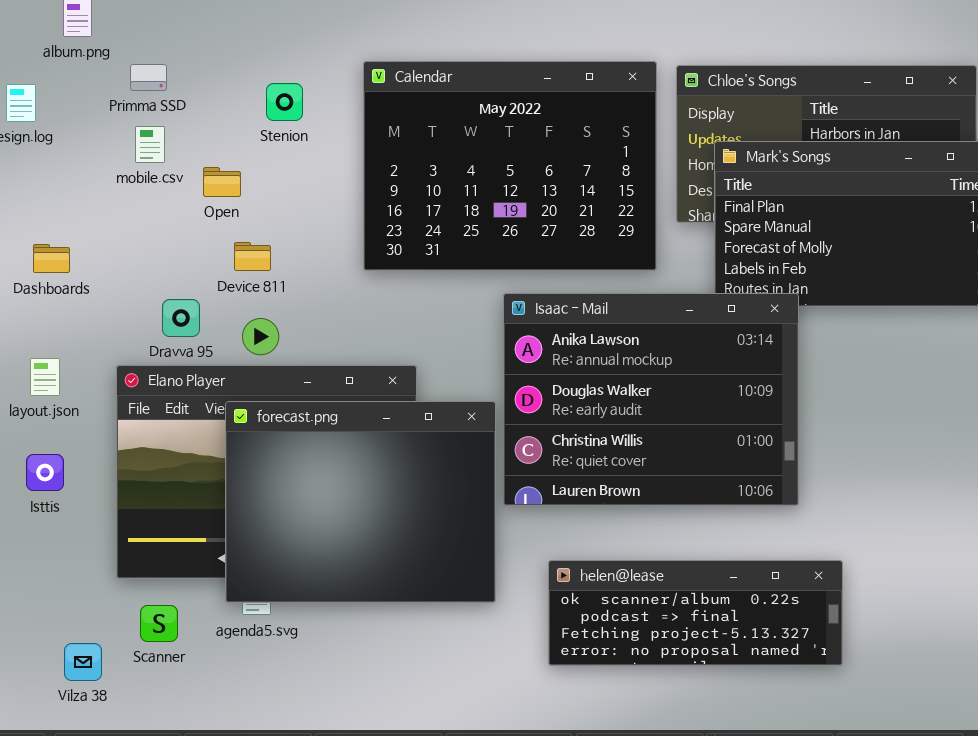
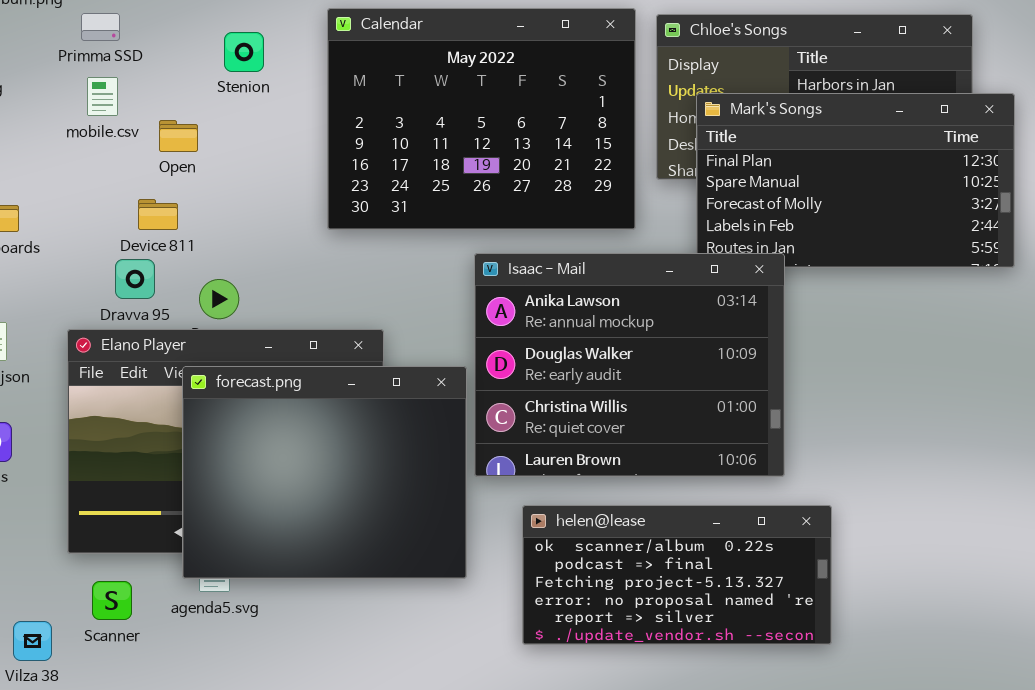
Device 811: [234,242,271,271] -> [138,199,178,230], moved
helen@lease: [548,560,843,666] -> [522,505,832,645], resized

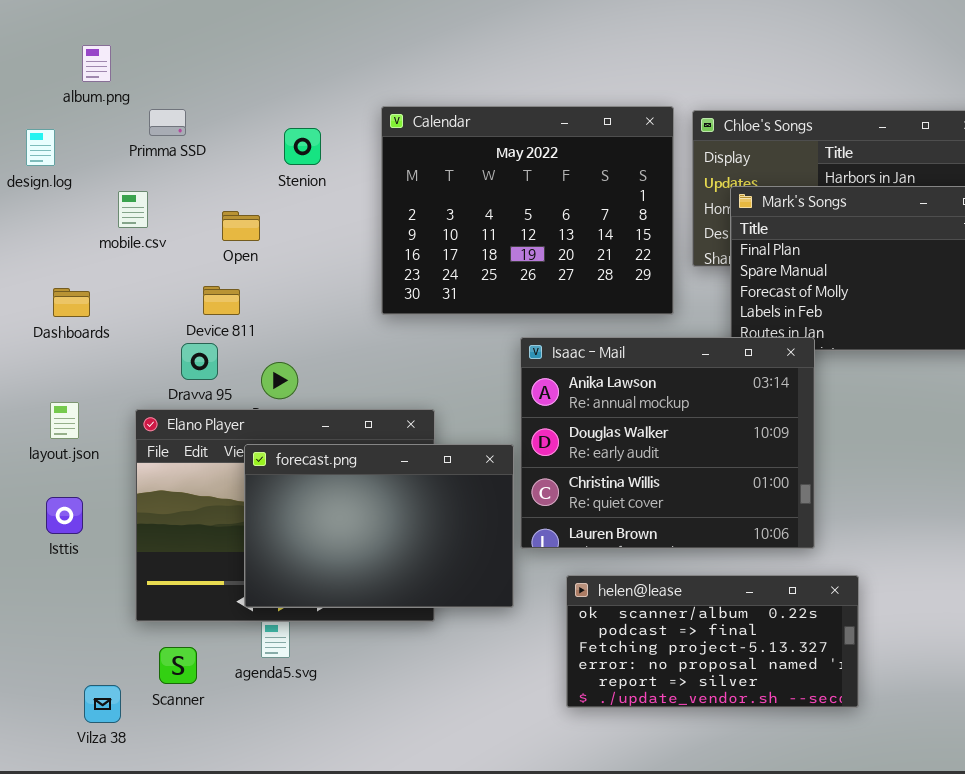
mobile.csv: [87,77,118,116] -> [118,191,148,228], moved
forecast.png: [182,366,467,579] -> [244,444,514,608], resized

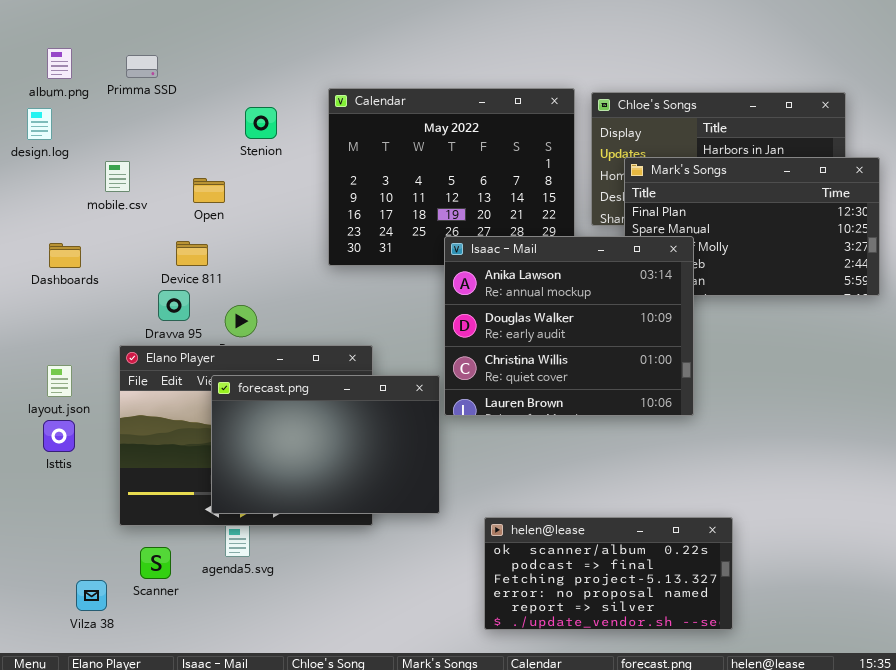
album.png: [82,45,111,82] -> [47,48,72,79], moved
Primma SSD: [149,109,186,136] -> [126,55,158,78], moved
Isaac - Mail: [520,337,815,549] -> [444,236,694,416], moved
layout.json: [50,402,79,439] -> [47,365,72,397], moved
helen@lease: [566,575,859,708] -> [484,517,733,630], moved

